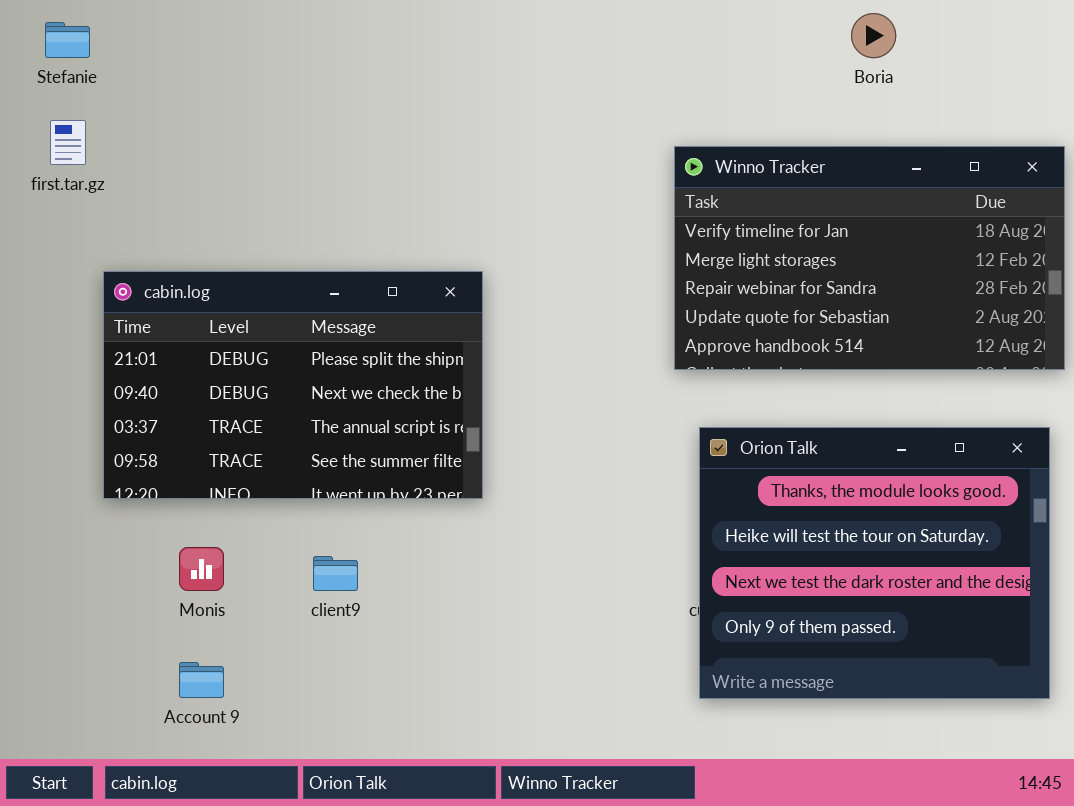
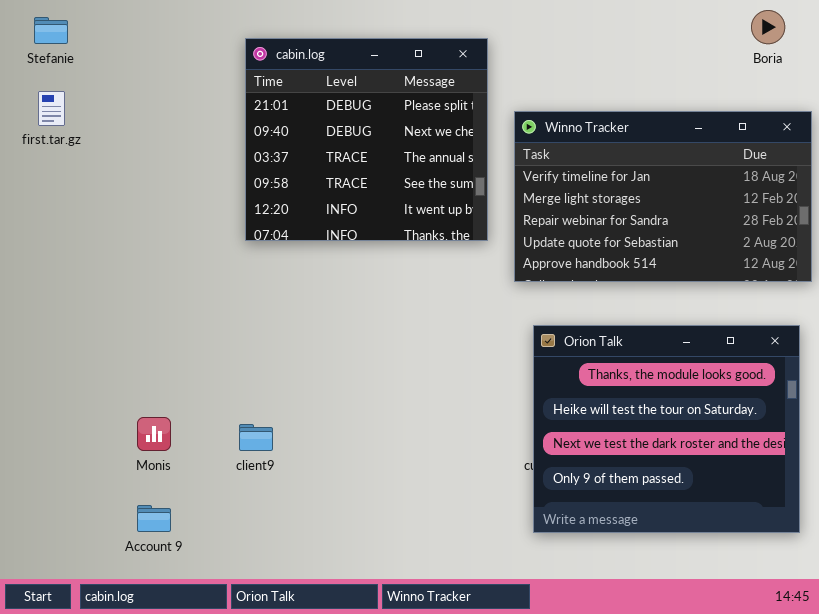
Boria: [851,13,896,58] -> [751,10,785,44], moved
cabin.log: [103,271,483,499] -> [245,38,488,241], moved, resized

